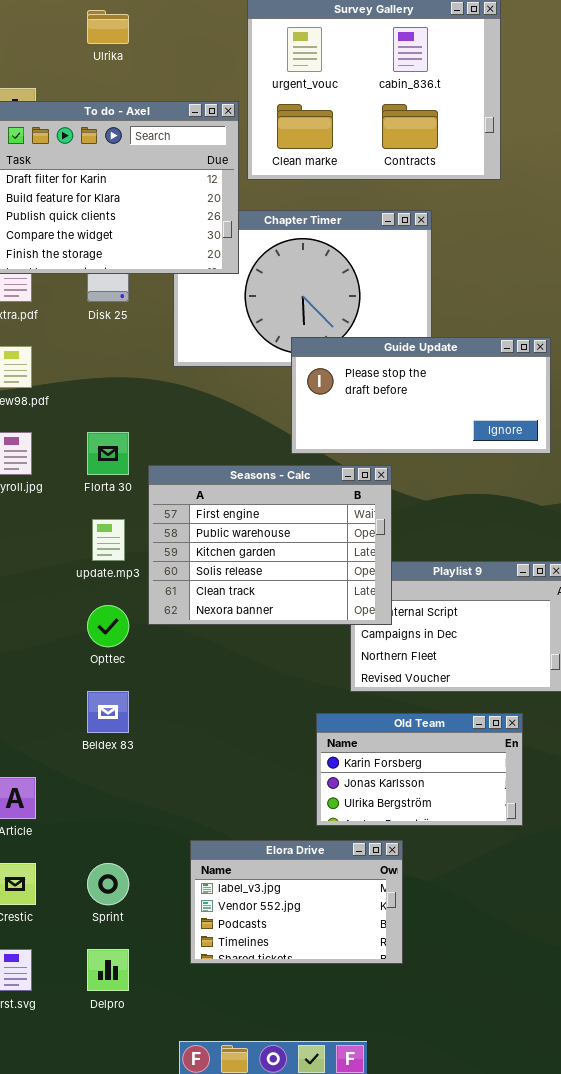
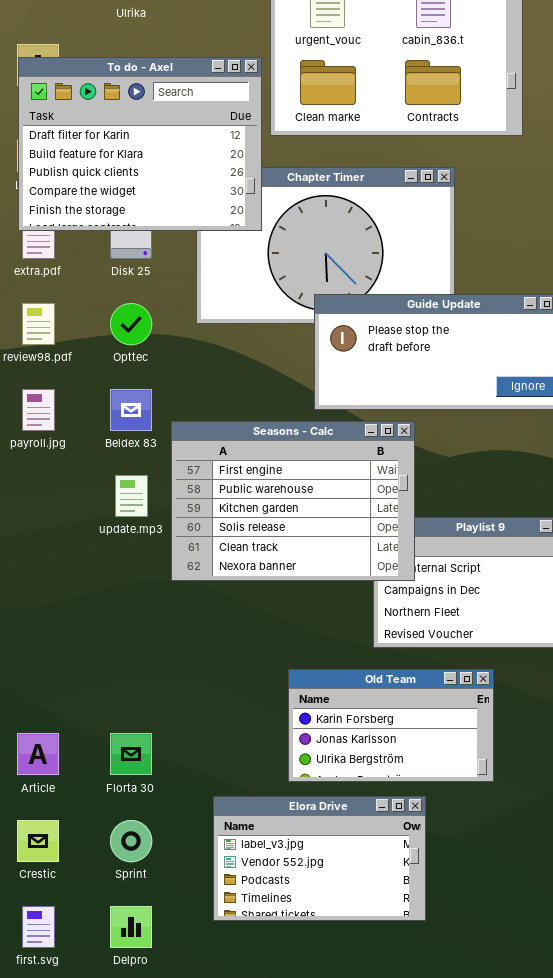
Florta 30: [87,432,129,475] -> [110,733,152,775], moved
Opttec: [87,605,129,647] -> [110,303,152,345], moved
Beldex 83: [87,691,129,733] -> [110,389,152,431], moved
Old Team: [316,713,523,826] -> [288,669,494,782], moved

